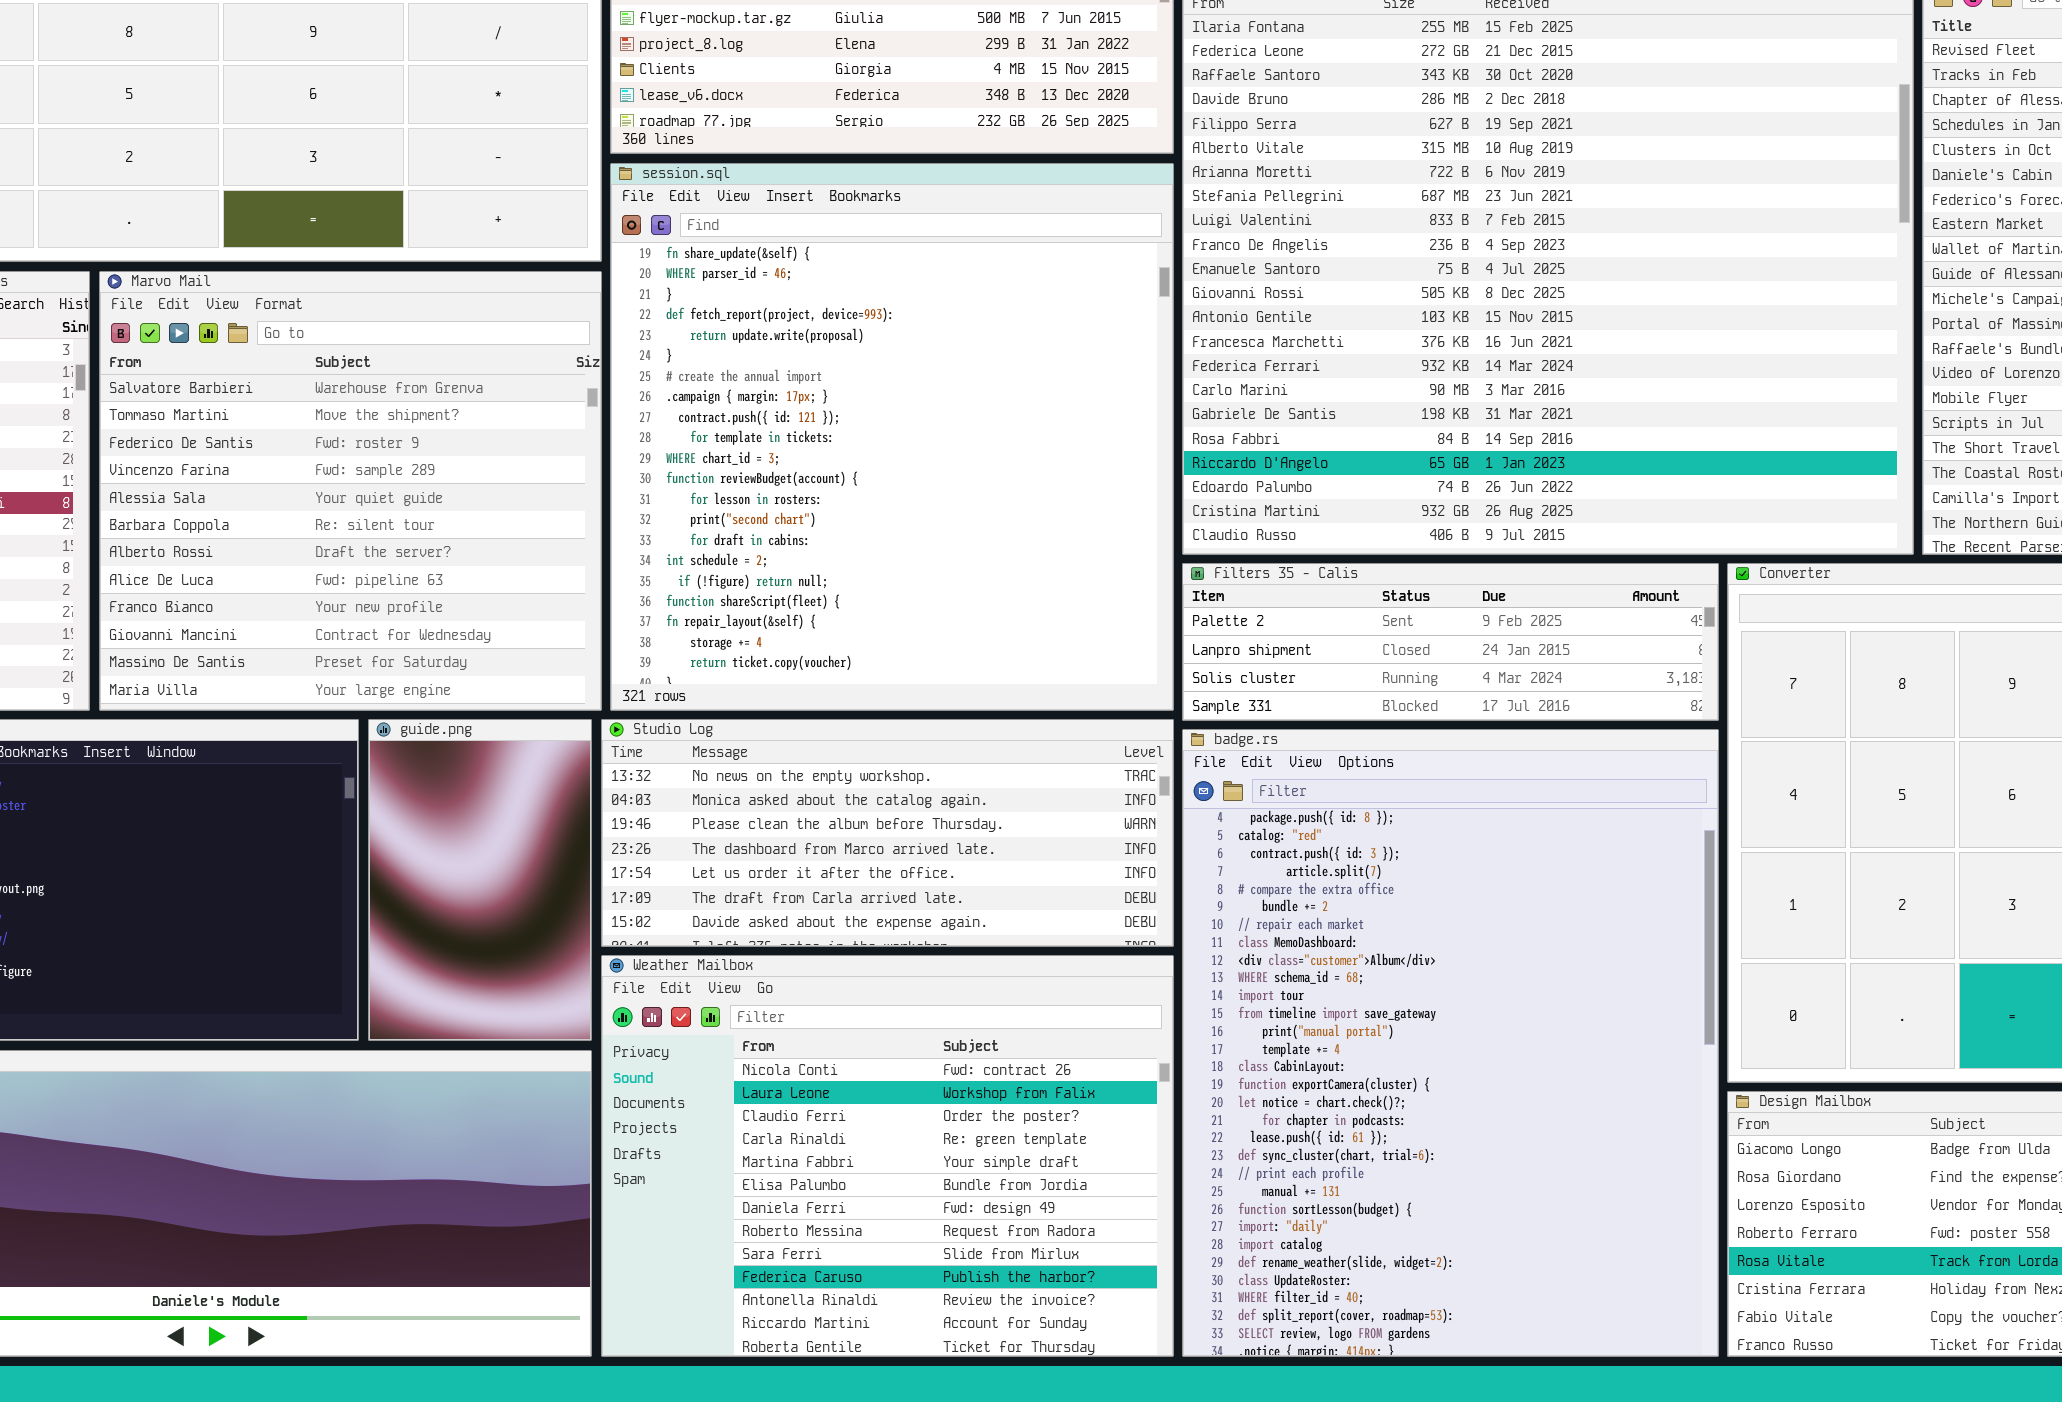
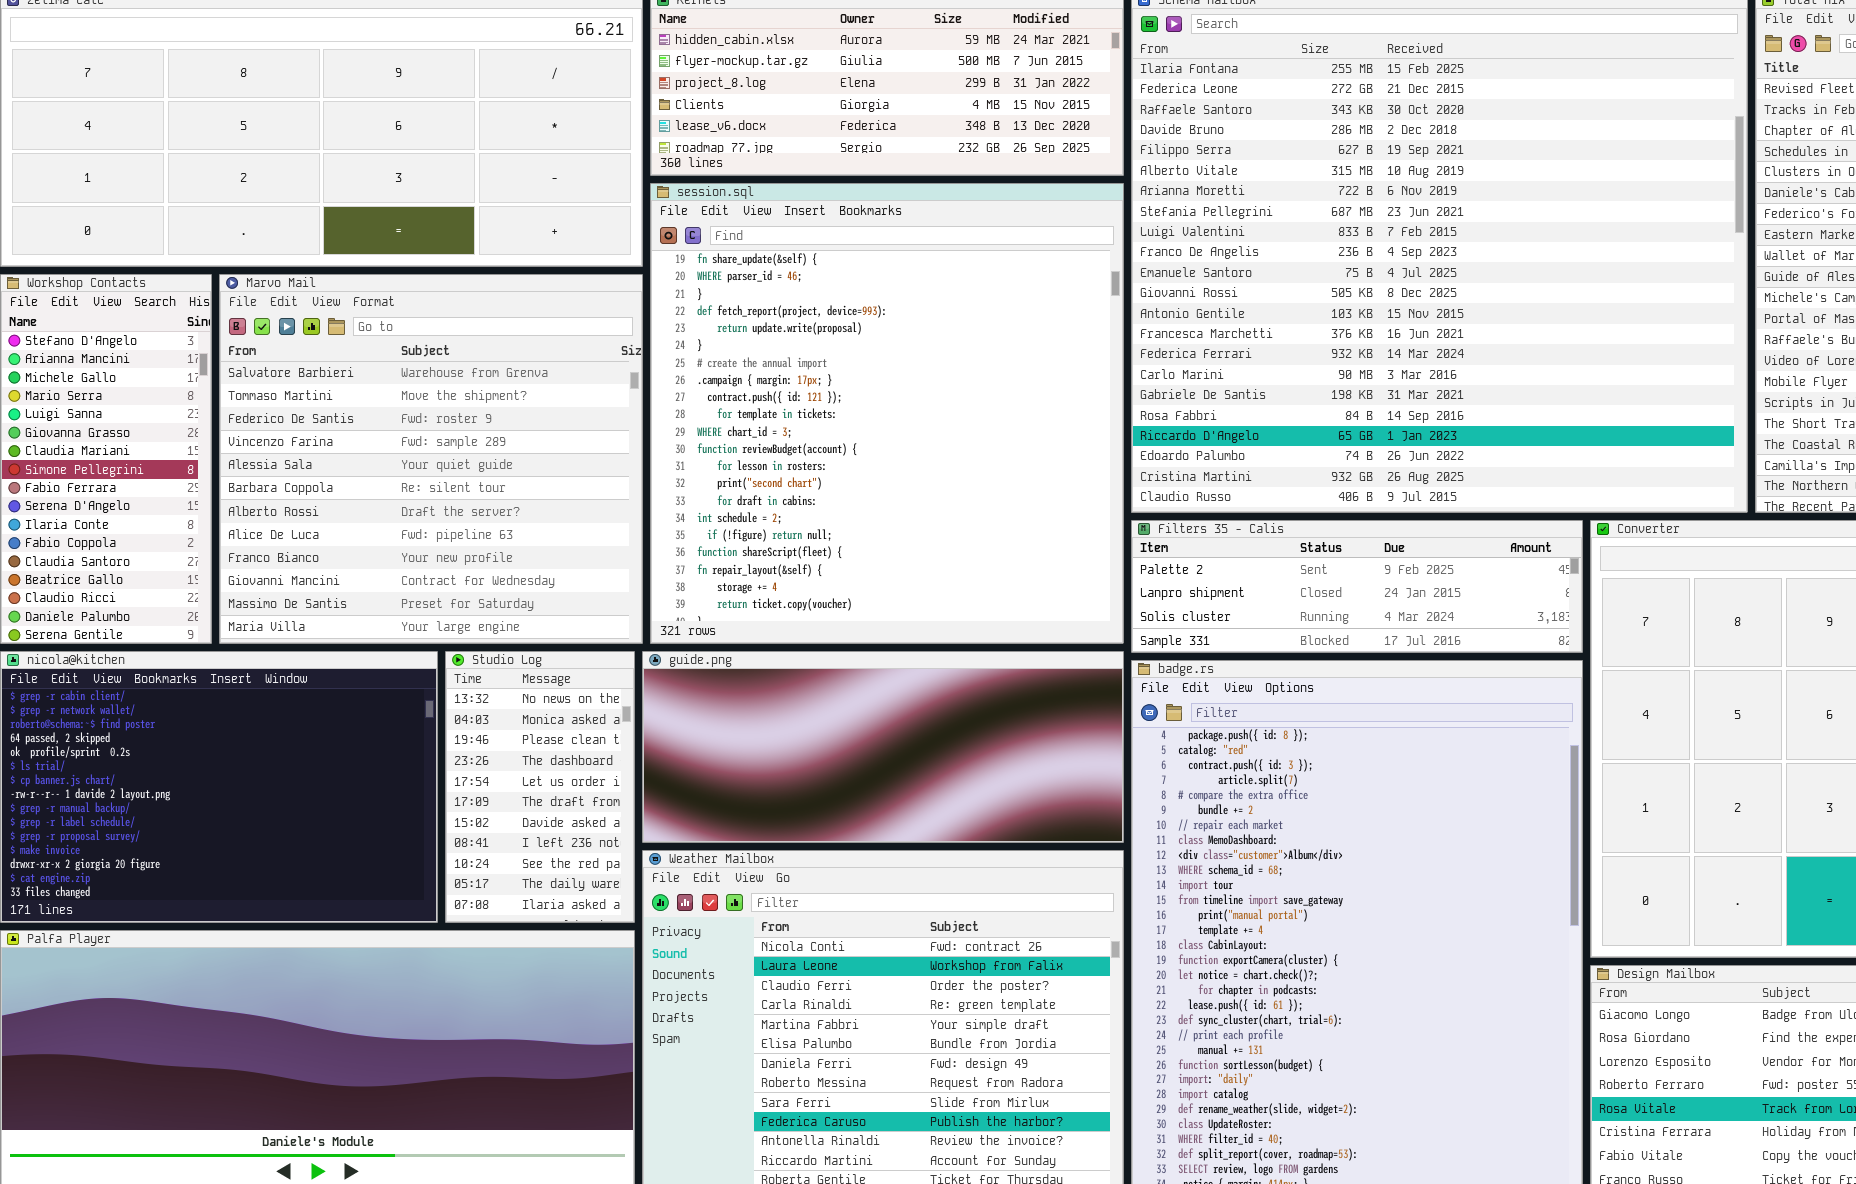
guide.png: [368,719,592,1041] -> [642,651,1124,843], moved, resized
Studio Log: [601,719,1174,947] -> [445,651,635,923], moved, resized

